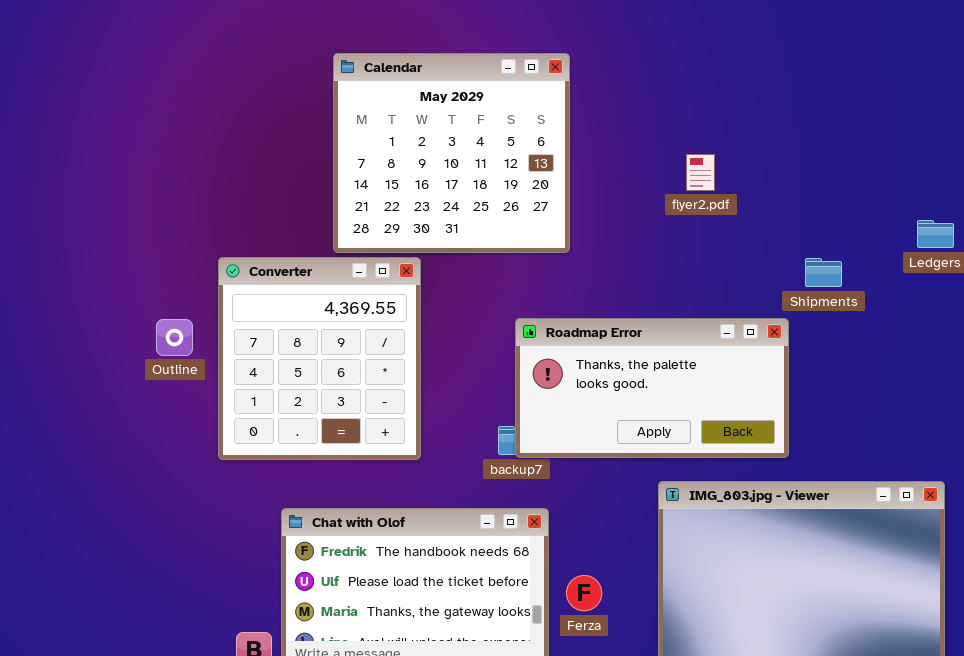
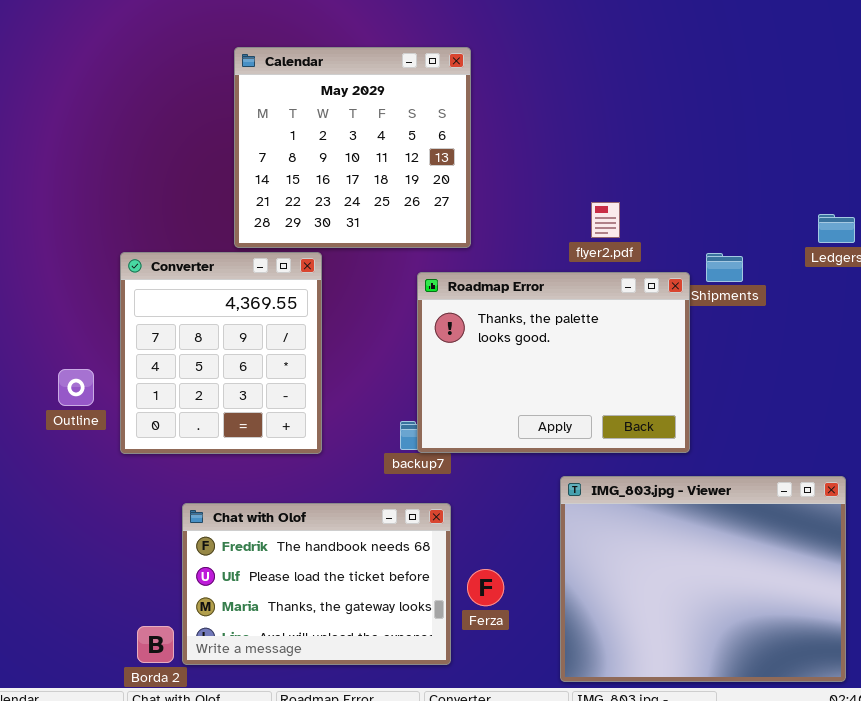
flyer2.pdf: [686,154,715,191] -> [591,202,620,238], moved
Roadmap Error: [515,318,789,458] -> [417,272,690,453], resized
Outline: [156,319,193,356] -> [58,369,94,406], moved

